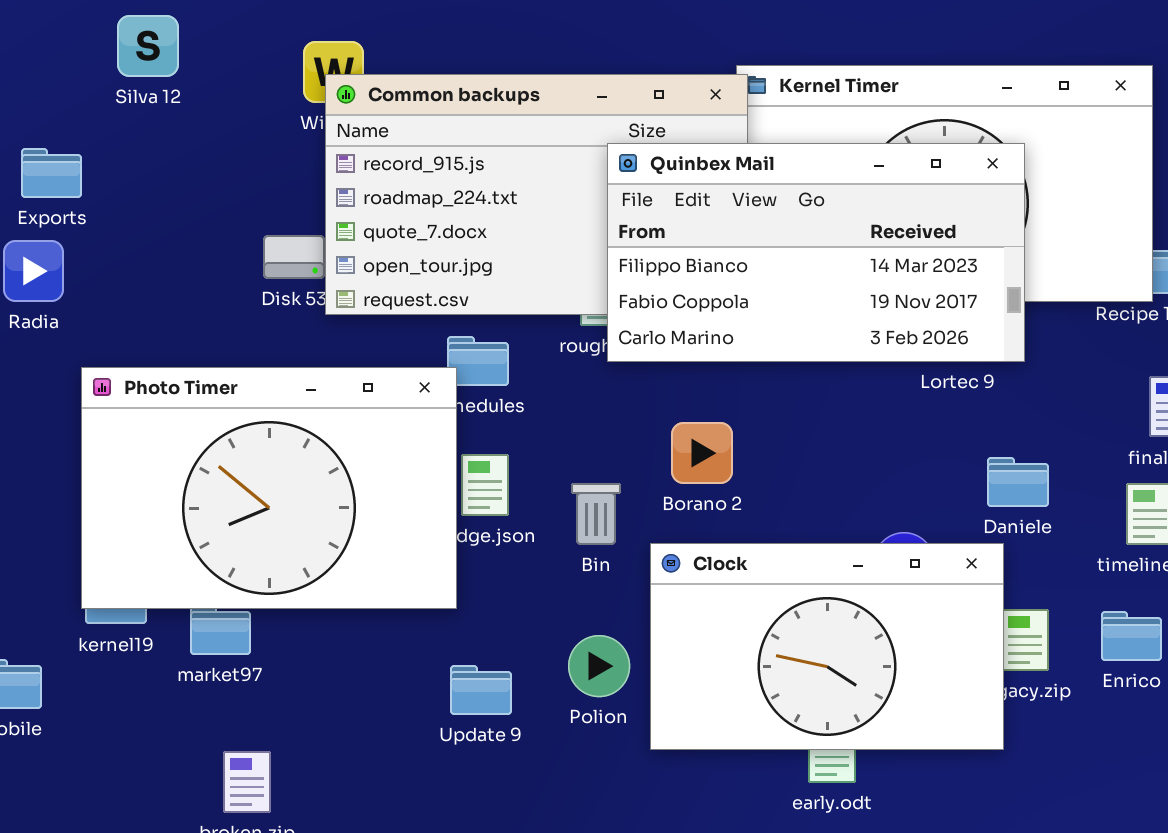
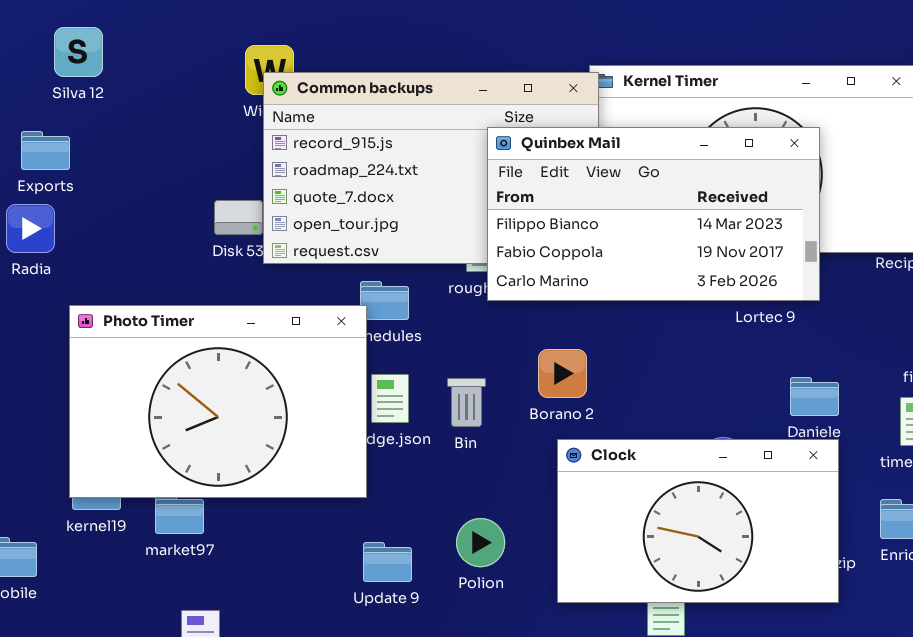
Silva 12: [117,15,179,77] -> [54,27,103,77], moved
Bin: [571,483,621,545] -> [447,378,486,427], moved
Clock: [650,543,1004,750] -> [557,439,839,603], moved

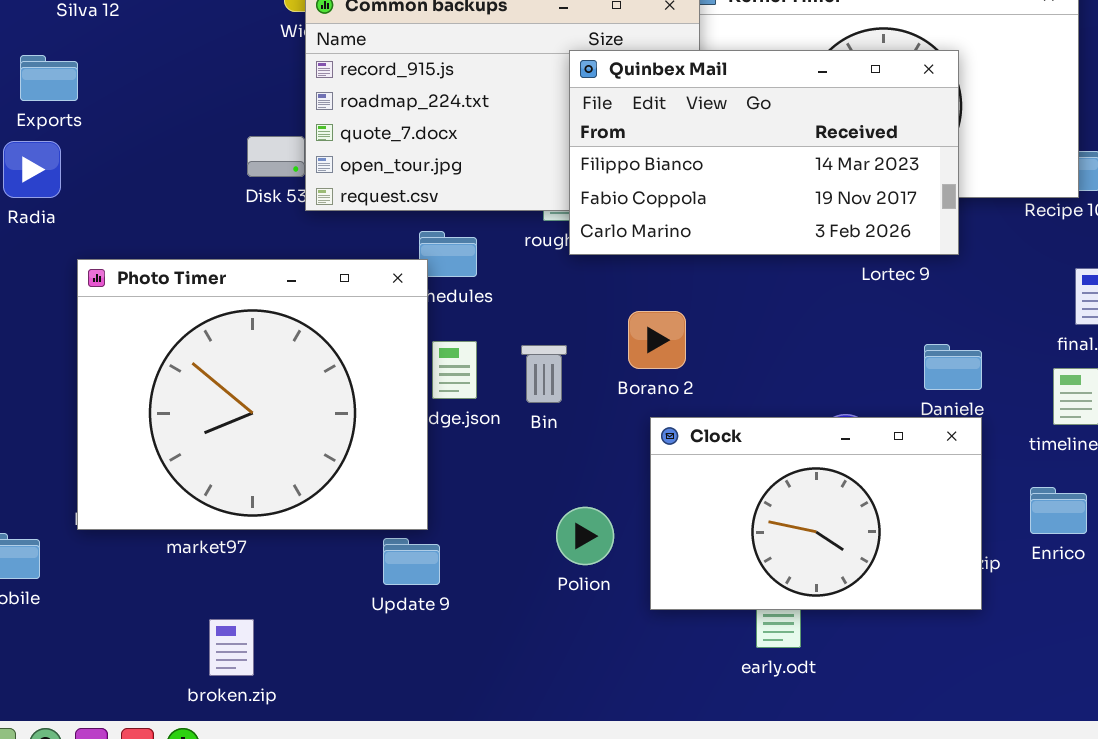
Photo Timer: [69,305,367,498] -> [77,259,428,530], resized
Polion: [456,518,505,567] -> [556,507,614,565], moved
Update 9: [363,542,412,582] -> [383,538,440,585], moved

